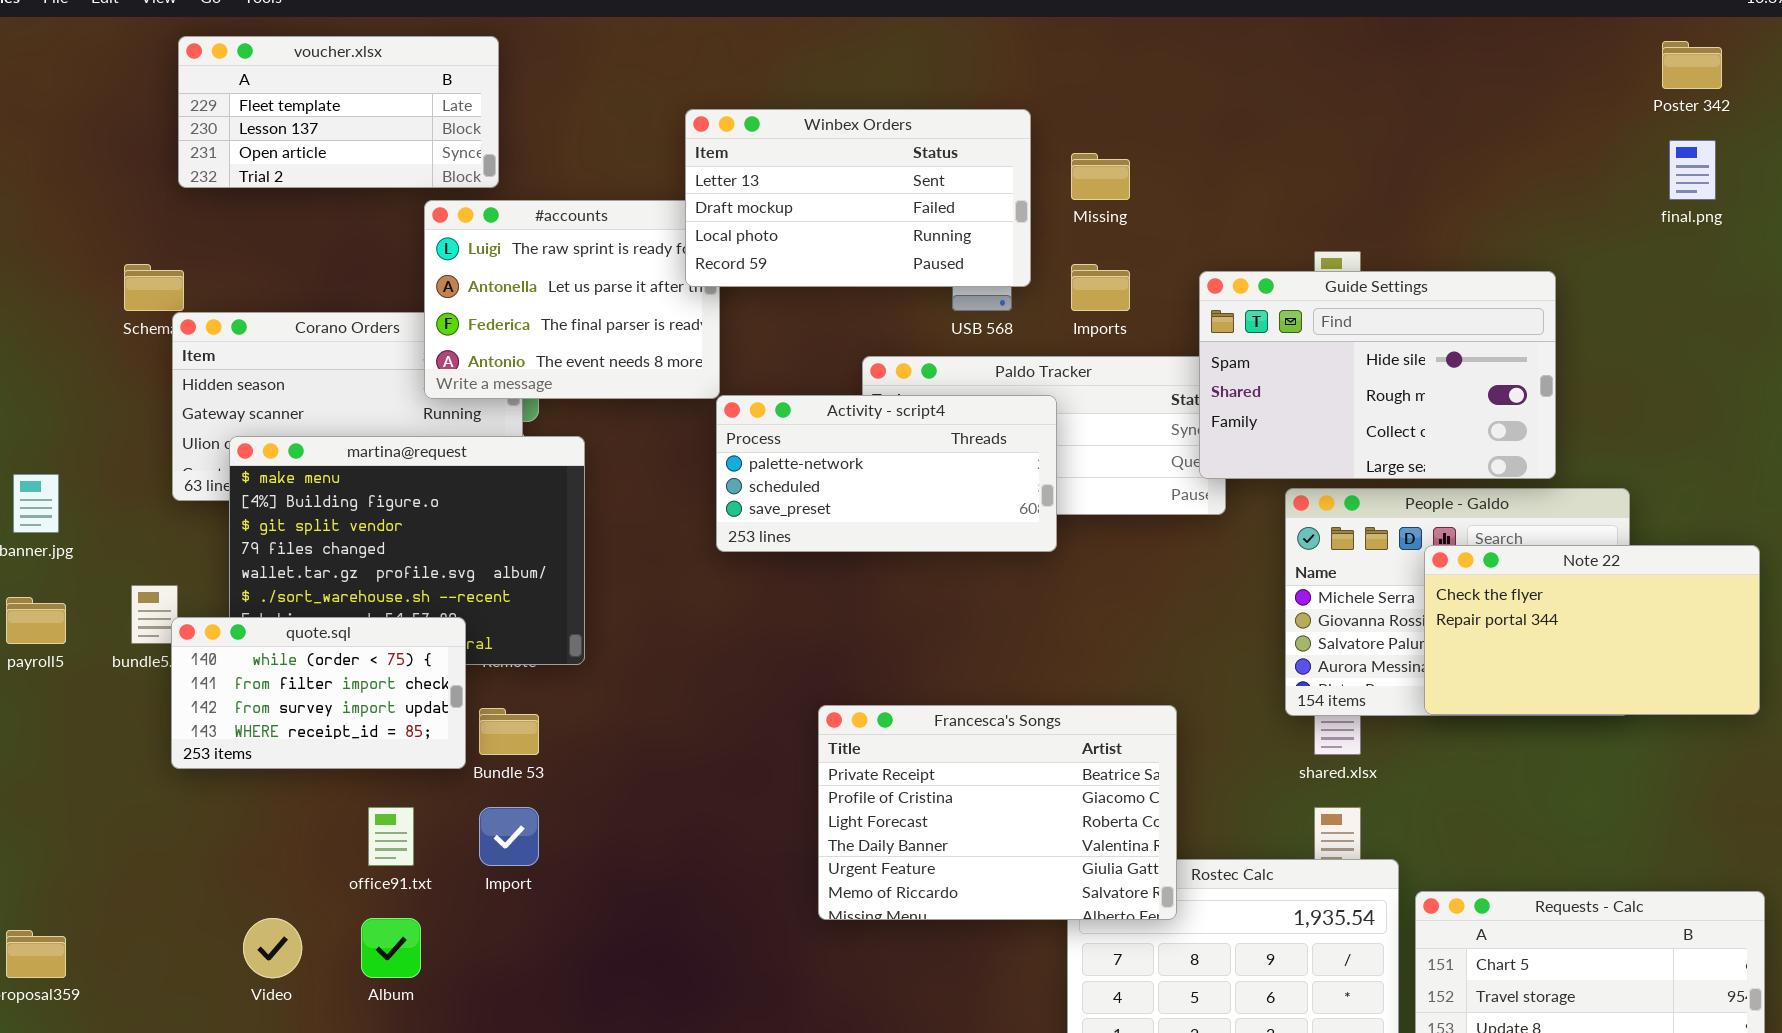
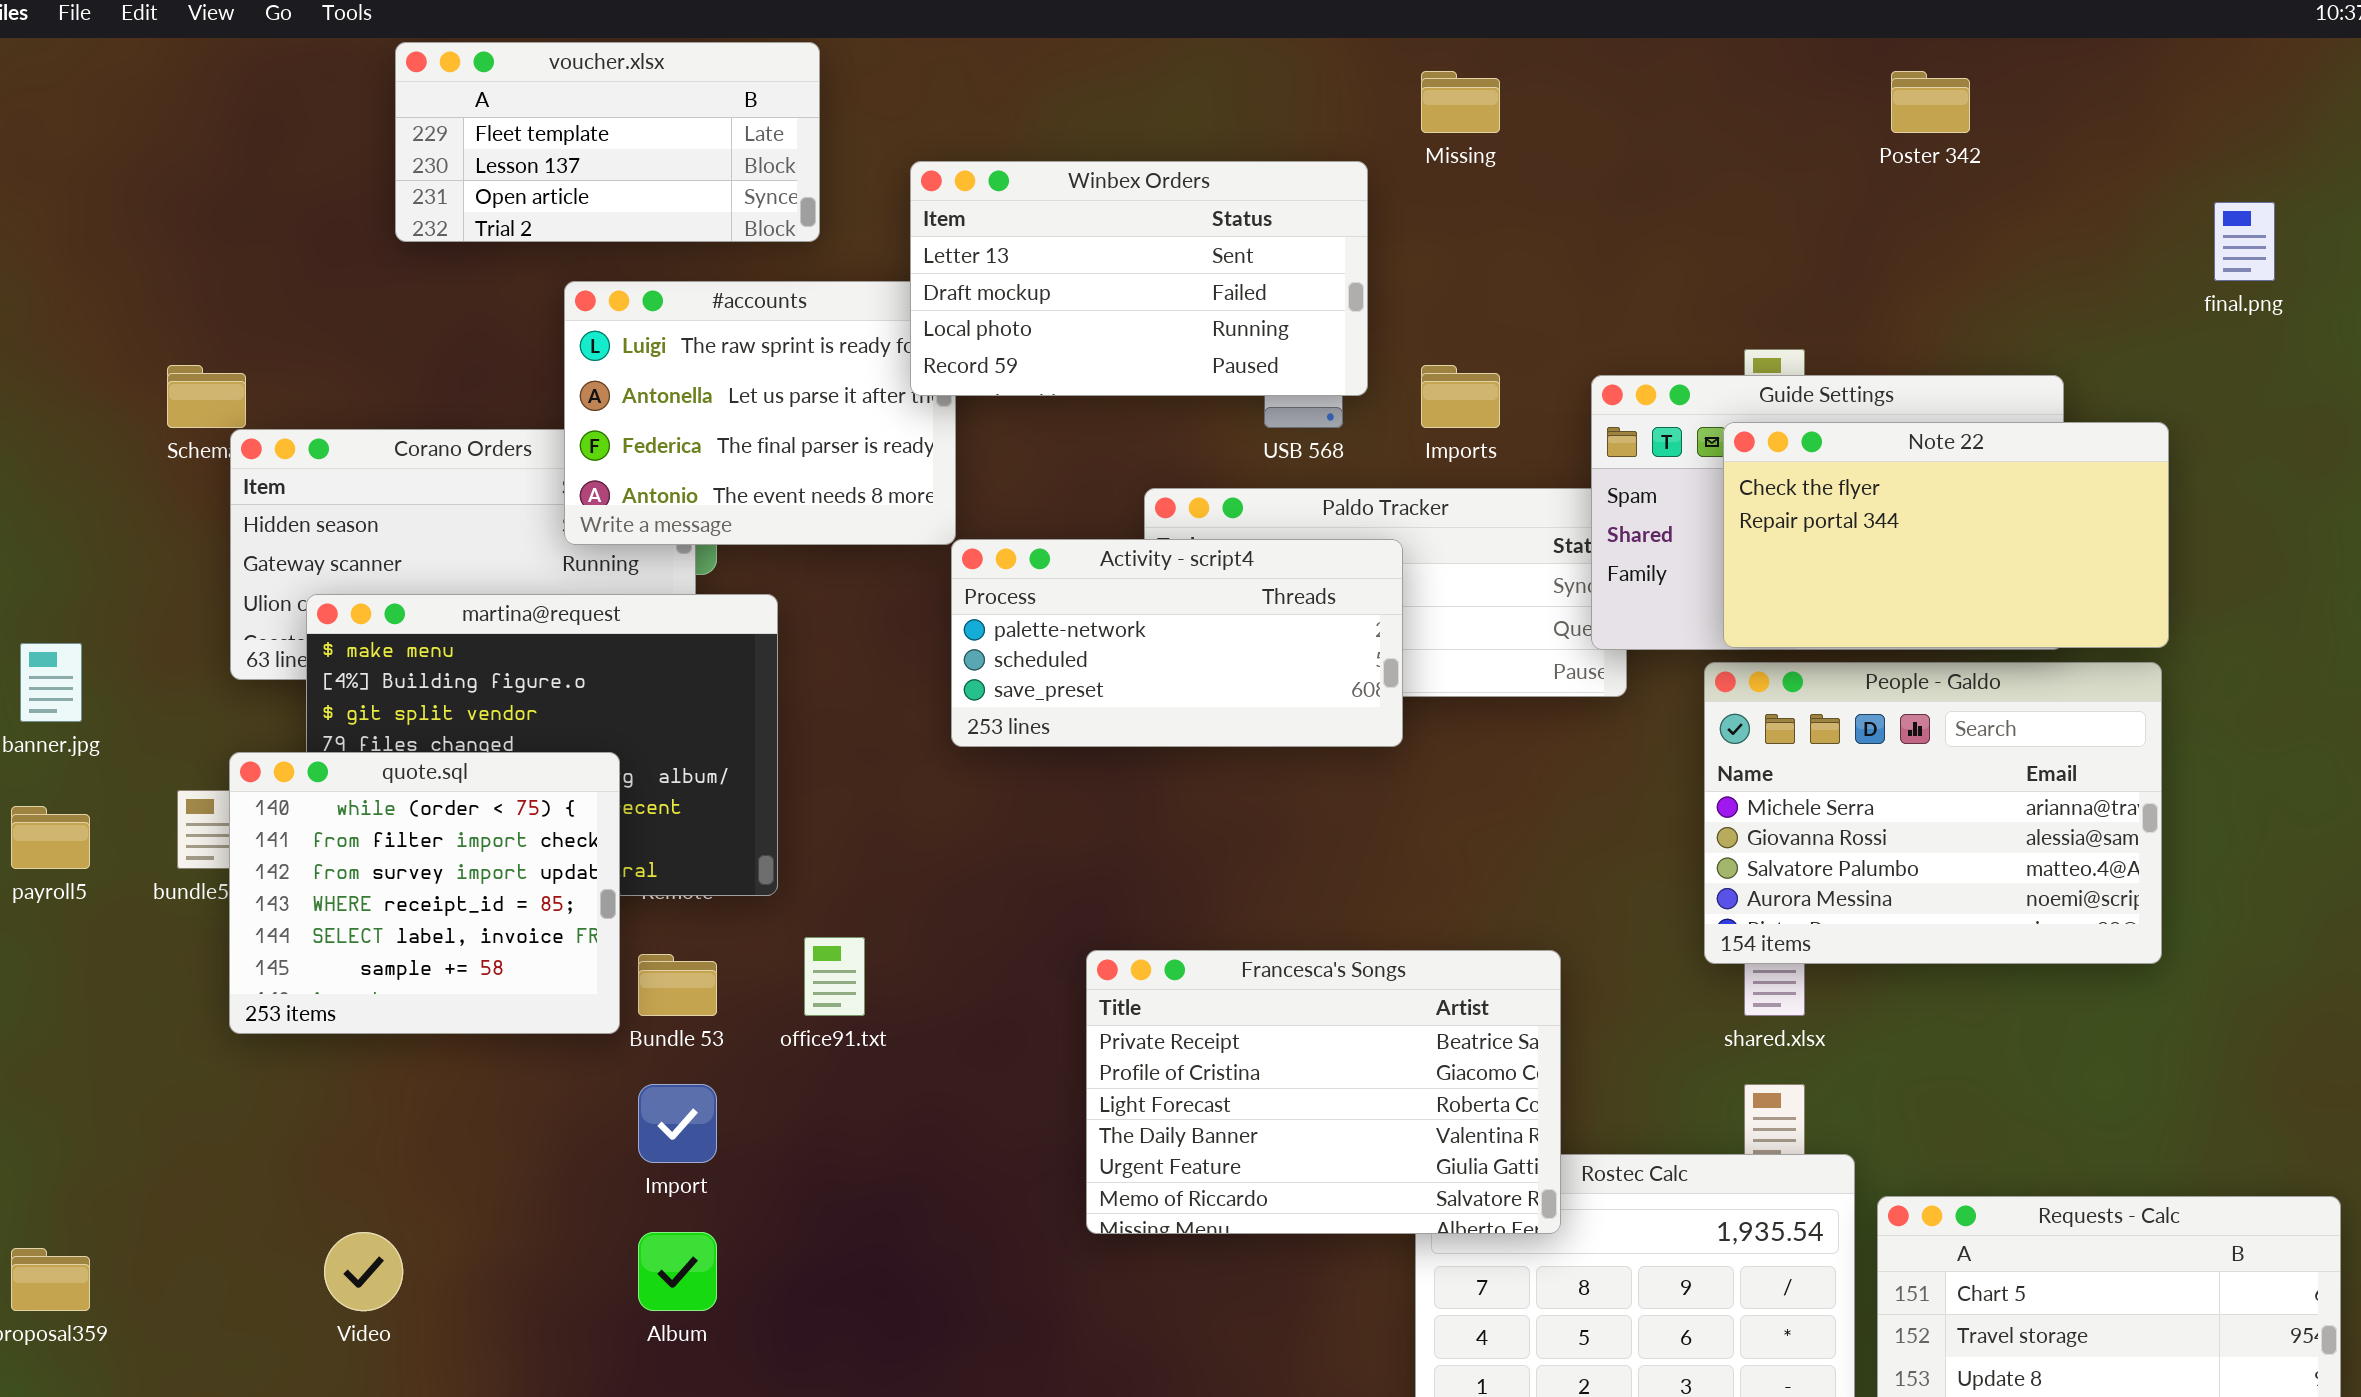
voucher.xlsx: [178,36,499,188] -> [395,42,820,242], moved
Poster 342: [1662,41,1722,89] -> [1891,71,1970,133], moved
Missing: [1071,153,1130,200] -> [1421,71,1500,133], moved
Note 22: [1424,545,1760,715] -> [1723,422,2169,648], moved
quote.sql: [171,617,466,769] -> [229,752,620,1034], resized
office91.txt: [368,807,414,866] -> [804,937,865,1016], moved
Album: [361,918,421,978] -> [638,1232,717,1311], moved

